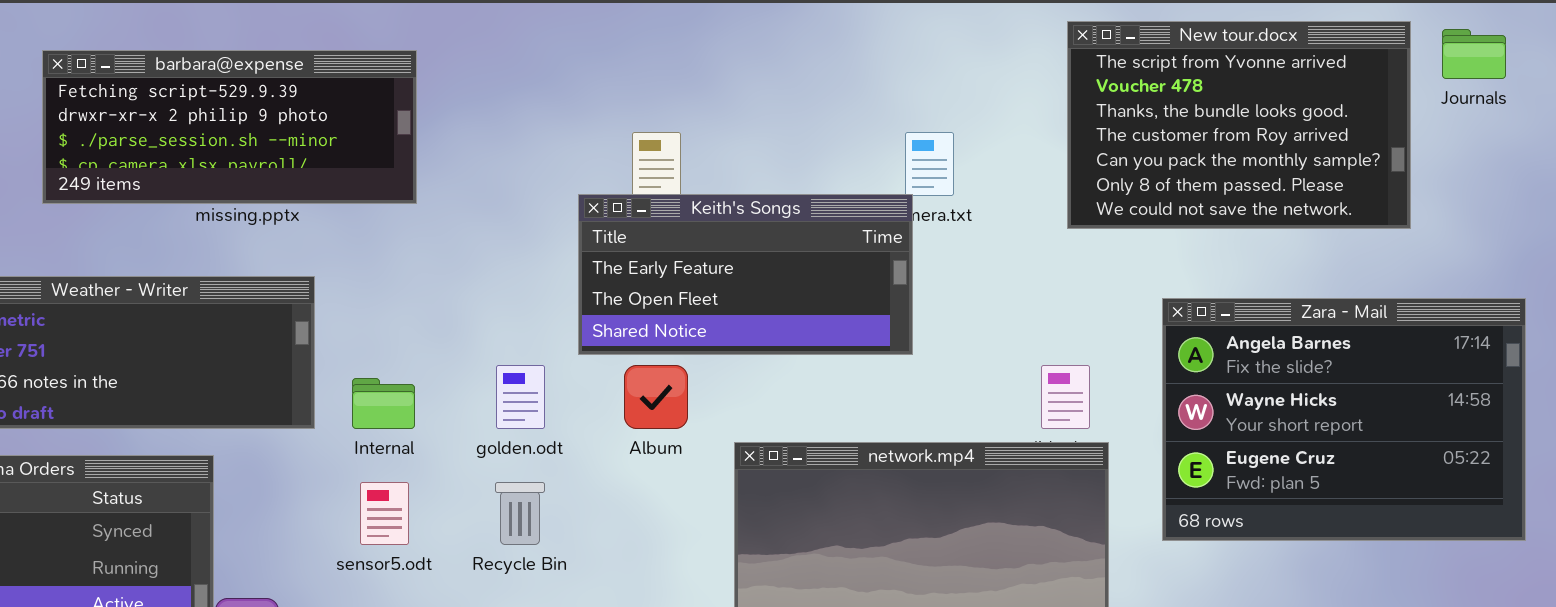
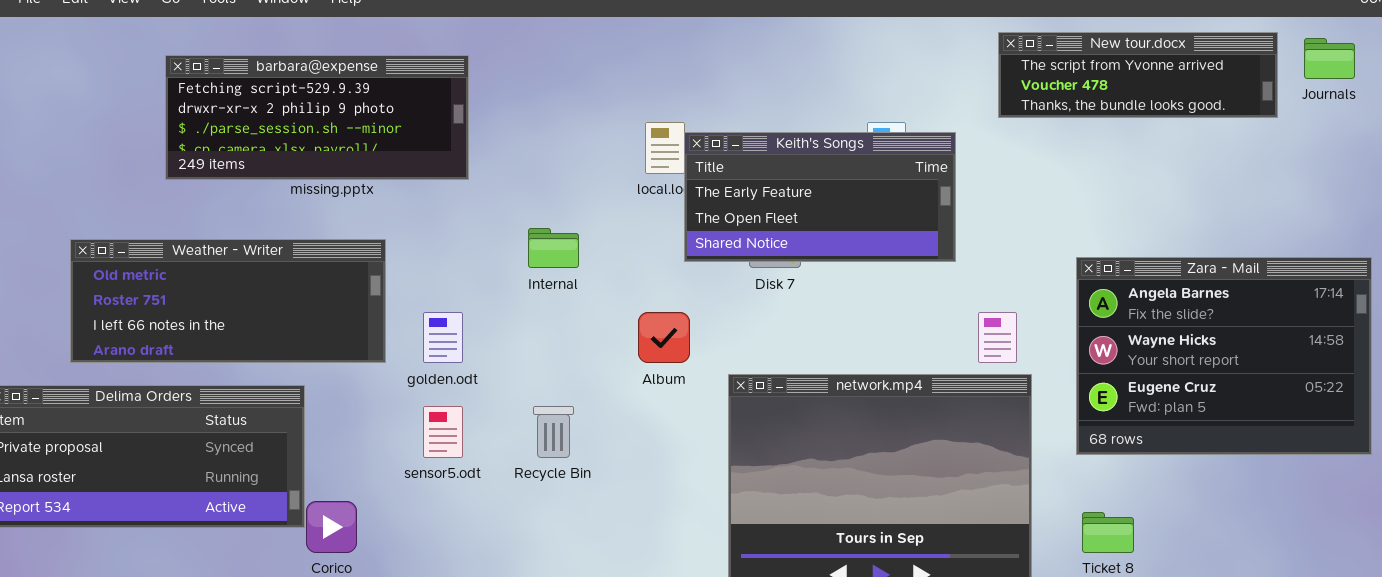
New tour.docx: [1067,21,1411,229] -> [998,32,1278,118], resized
Keith's Songs: [578,194,913,355] -> [684,132,956,262], moved
golden.odt: [496,365,545,429] -> [423,312,463,363], moved
Internal: [352,378,415,429] -> [528,228,579,268], moved

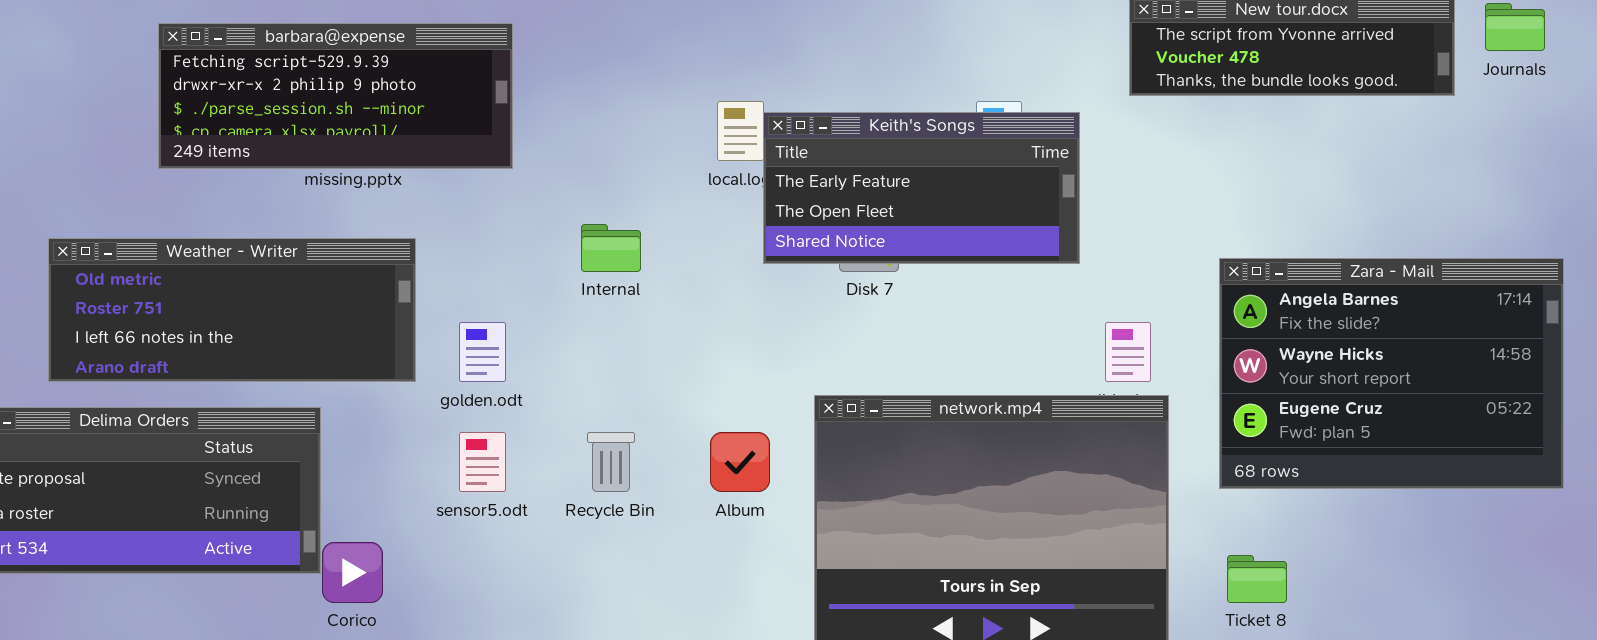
Album: [638,312,690,363] -> [710,432,770,492], moved

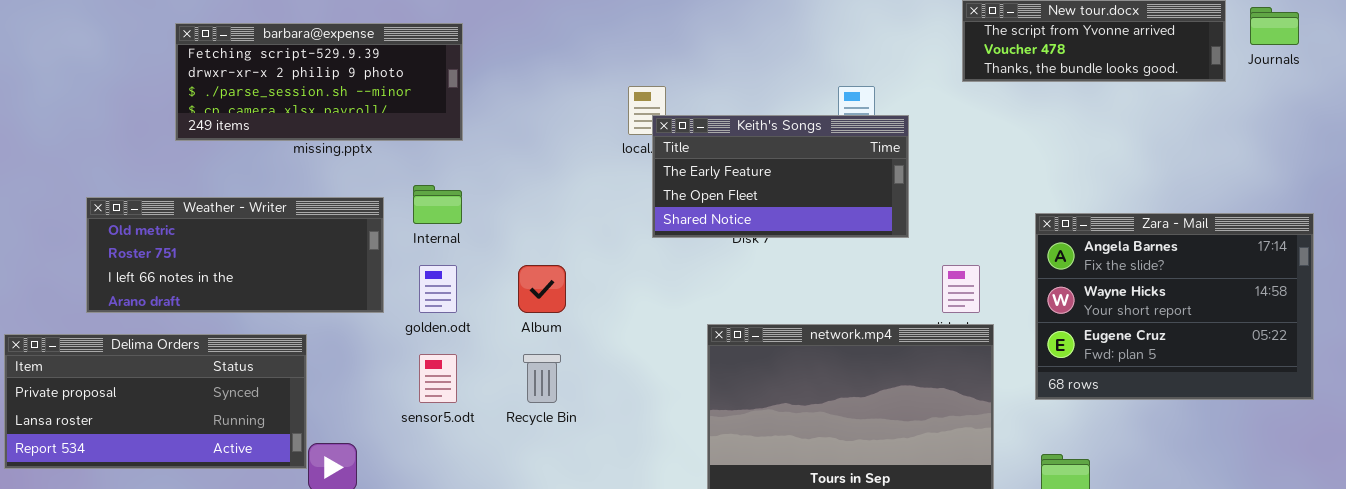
Keith's Songs: [763,112,1080,264] -> [652,115,909,238], moved
Internal: [581,224,641,272] -> [413,185,462,224], moved
Album: [710,432,770,492] -> [518,265,566,313], moved

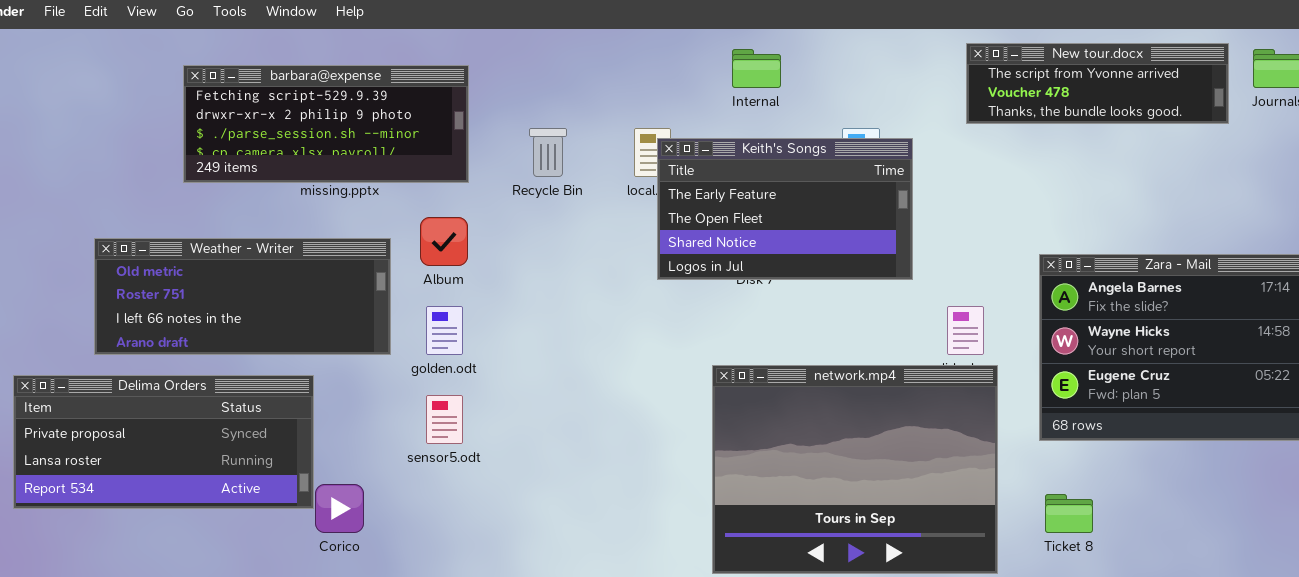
Keith's Songs: [652,115,909,238] -> [657,138,913,280], resized
Internal: [413,185,462,224] -> [732,49,781,88], moved
Album: [518,265,566,313] -> [420,217,468,266], moved
Recycle Bin: [523,354,561,403] -> [529,128,567,177], moved

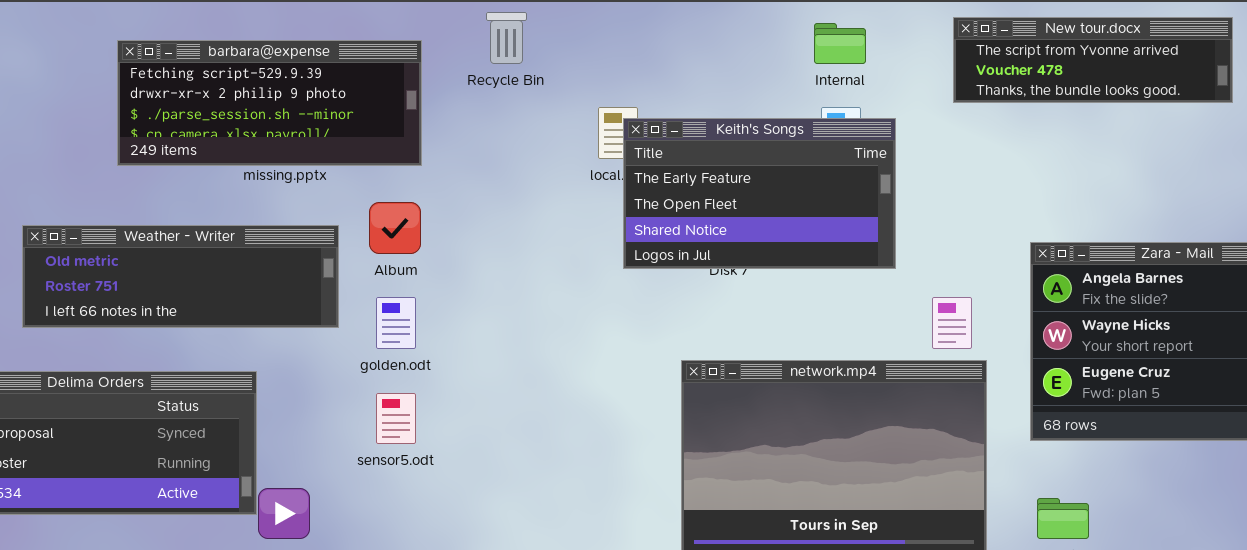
Internal: [732,49,781,88] -> [814,23,866,64], moved
Recycle Bin: [529,128,567,177] -> [486,12,527,64], moved
Weather - Writer: [94,238,391,355] -> [22,225,339,328], resized

